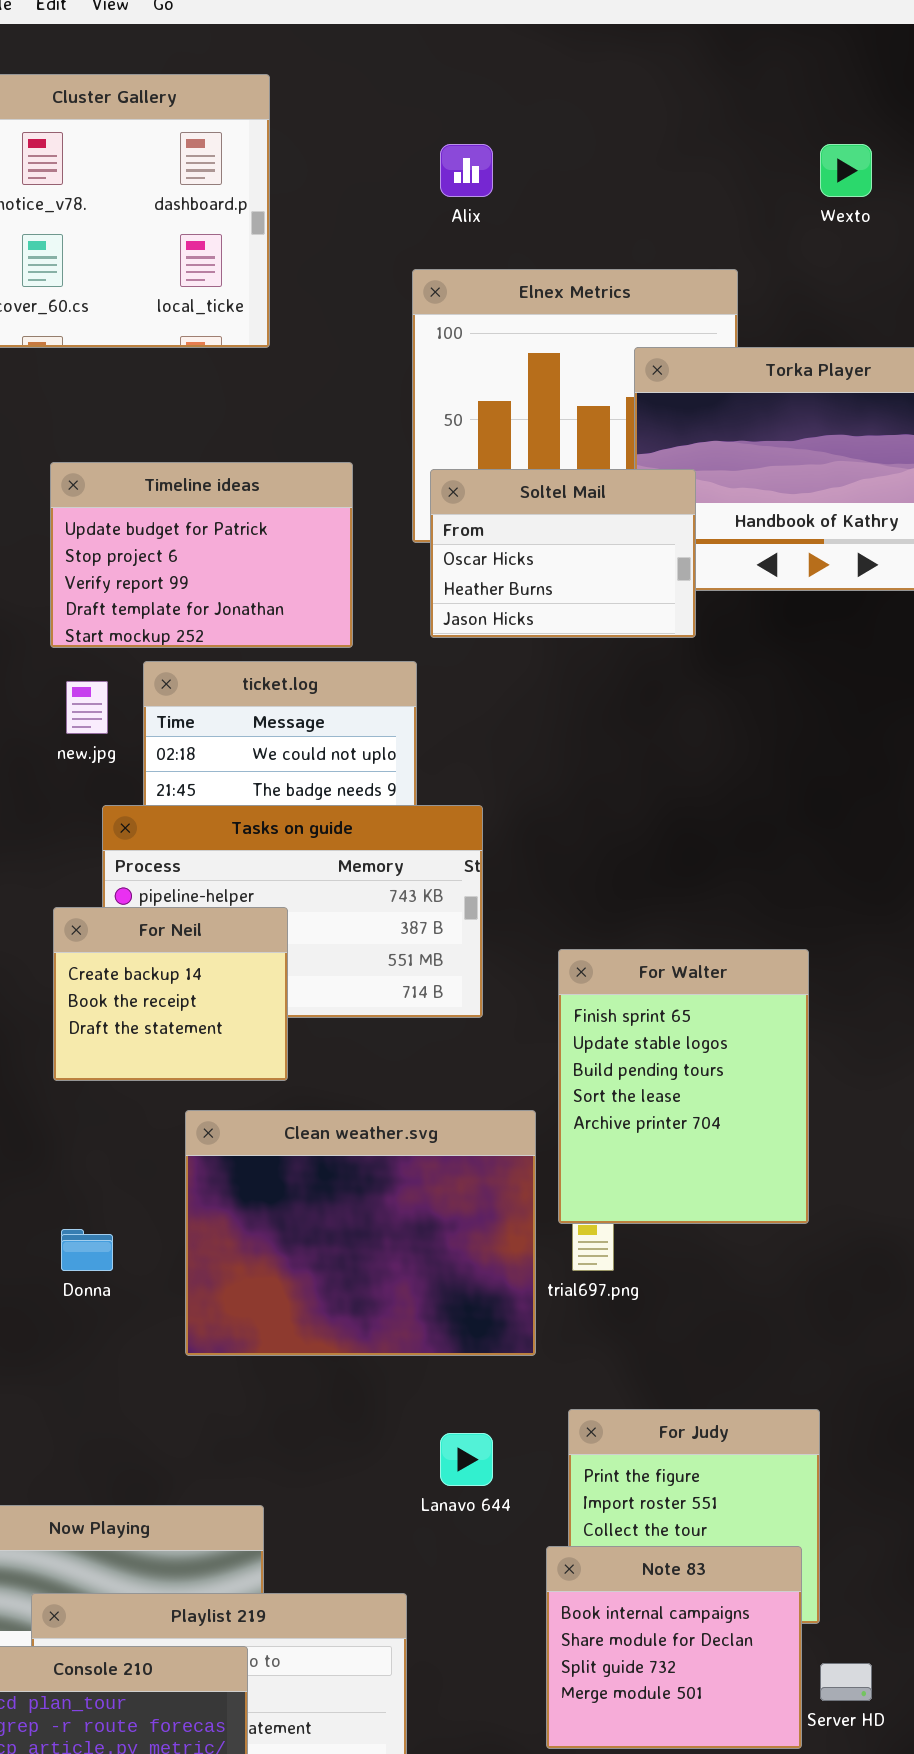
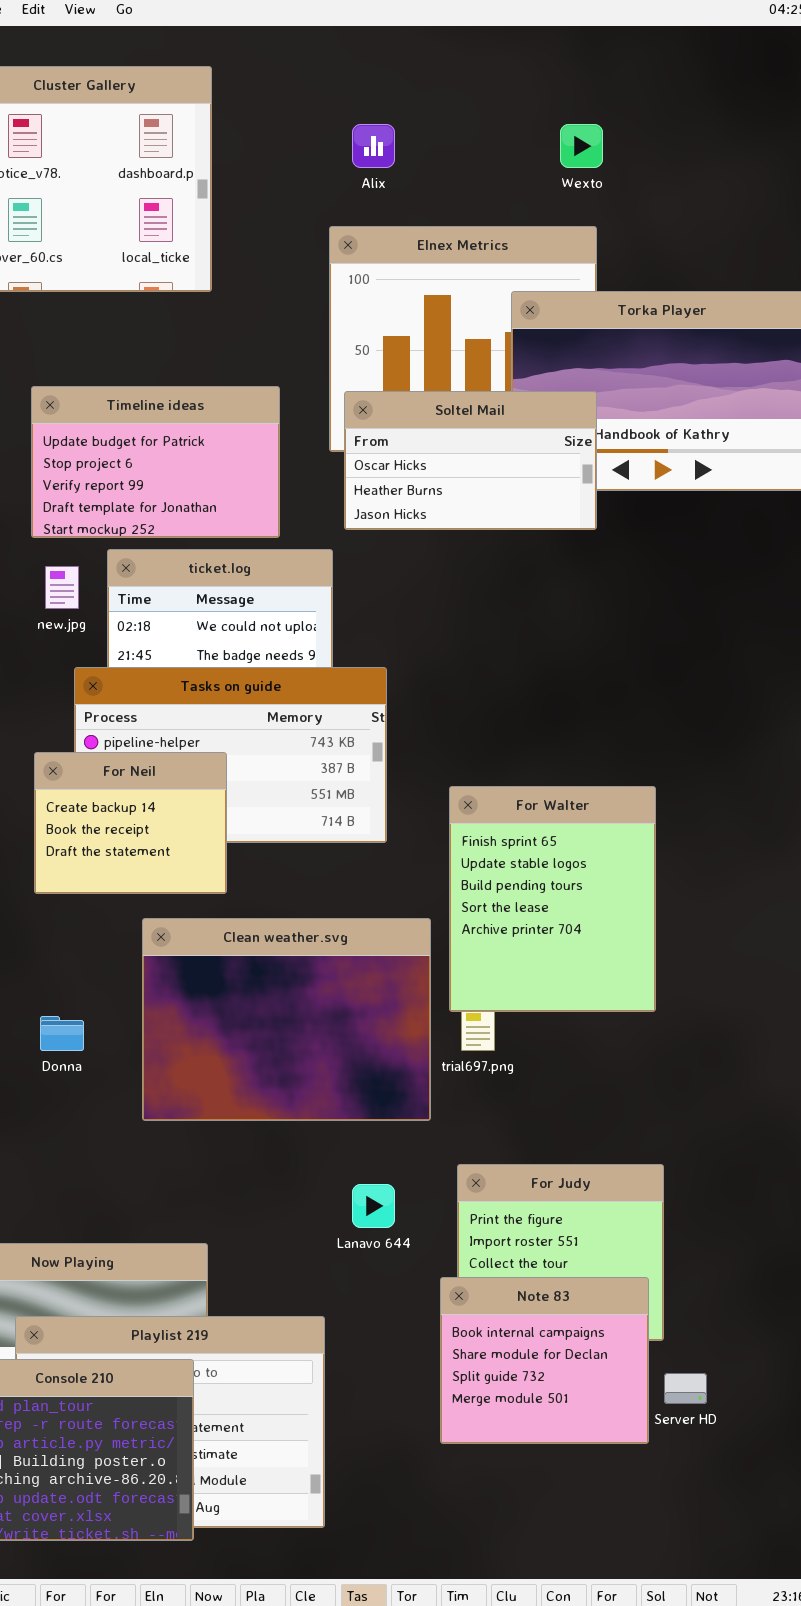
Wexto: [820,144,872,197] -> [560,124,603,168], moved
Soltel Mail: [430,469,696,638] -> [344,391,597,530], resized

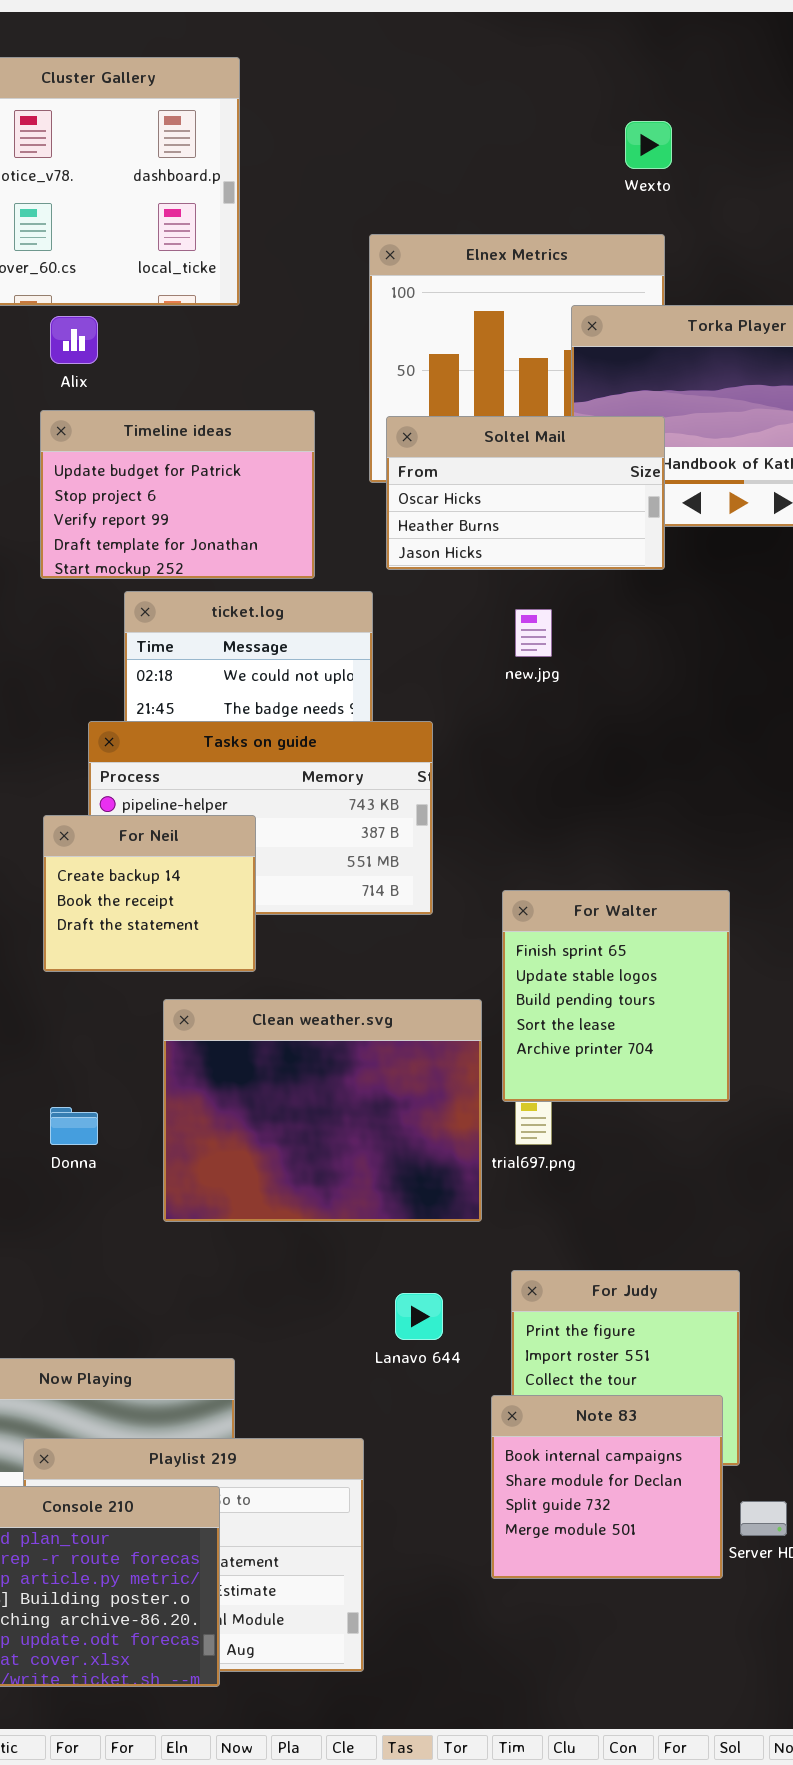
Alix: [352,124,395,168] -> [50,316,98,364], moved
new.jpg: [45,566,79,609] -> [515,609,552,657], moved
For Walter: [449,786,656,1012] -> [502,890,730,1102], resized

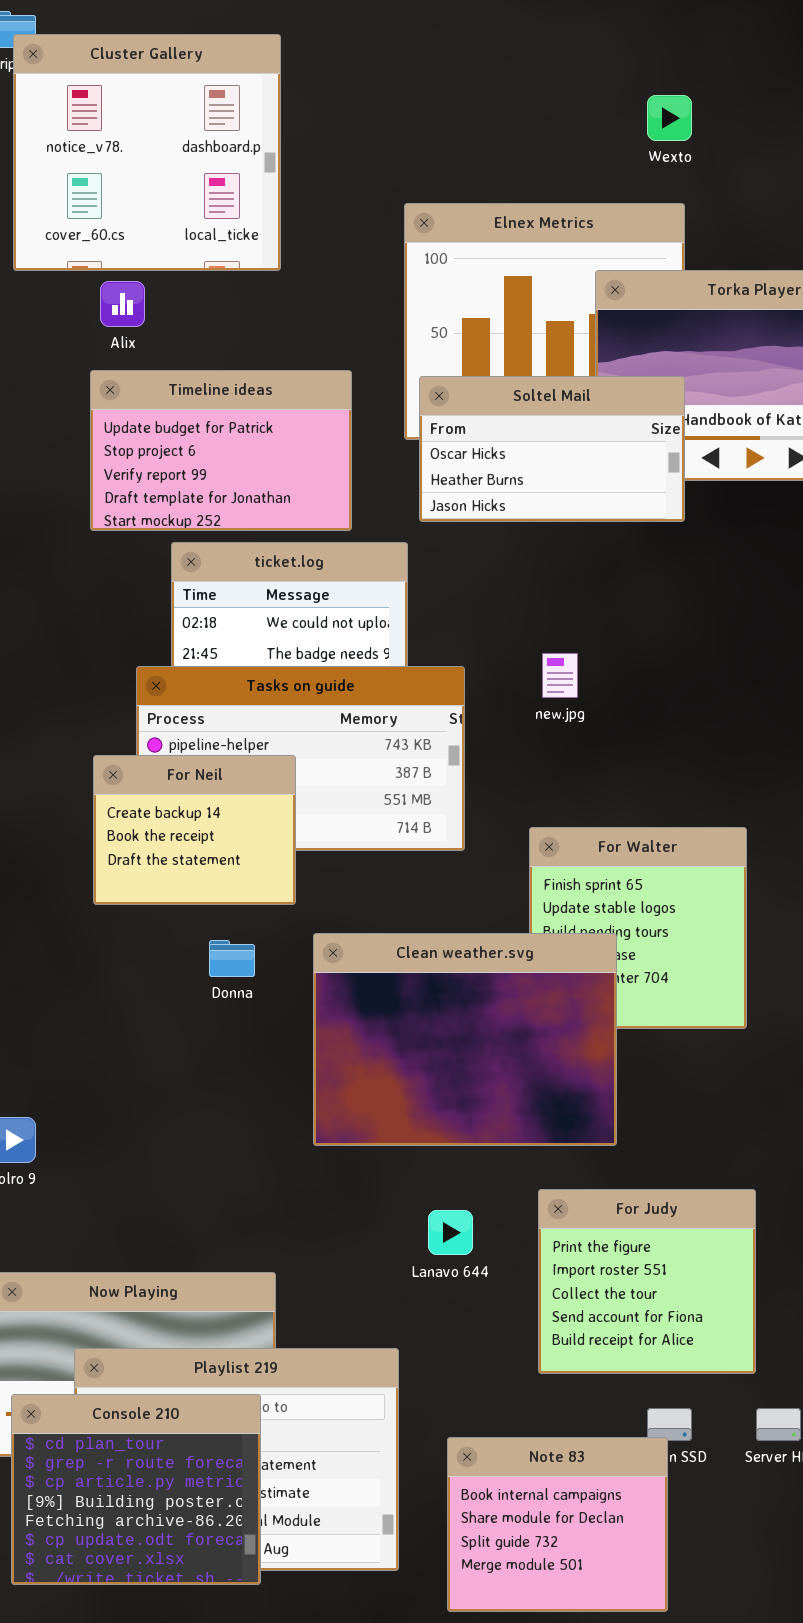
new.jpg: [515,609,552,657] -> [542,653,578,698], moved
Clean weather.svg: [163,999,482,1222] -> [313,933,617,1146], moved
Donna: [50,1107,98,1145] -> [209,940,255,977], moved
Note 83: [491,1395,723,1579] -> [447,1437,668,1612], moved

